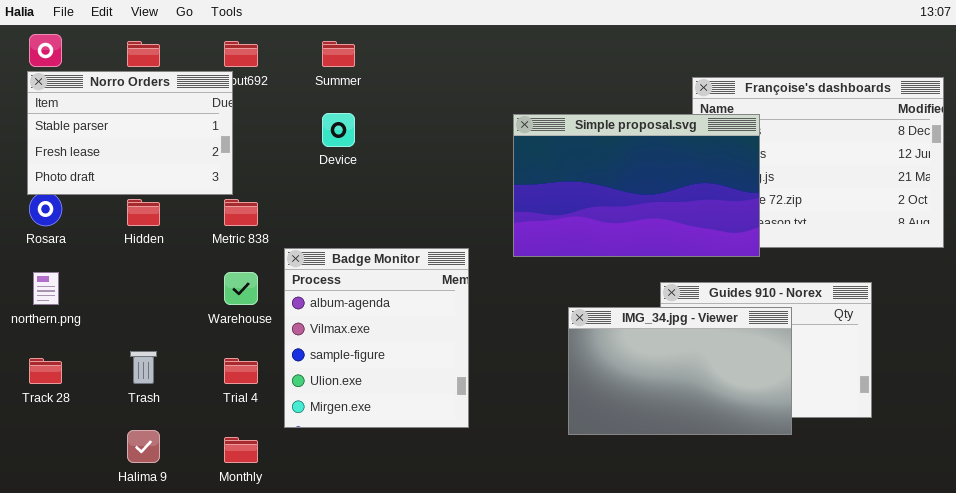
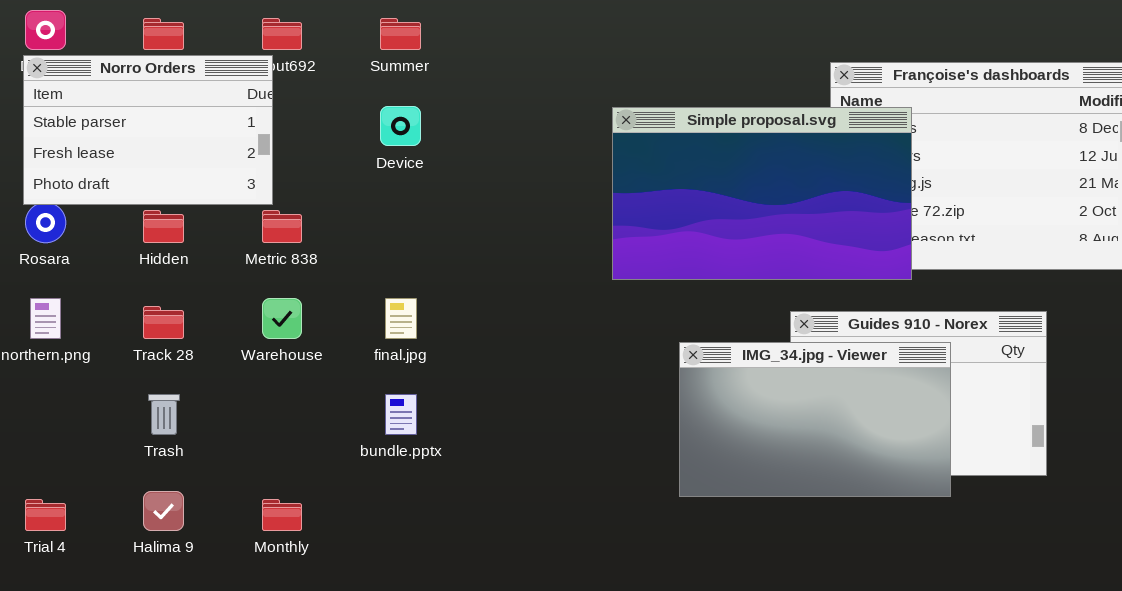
Badge Monitor: [284,248,469,428] -> none, closed
Track 28: [29,358,62,384] -> [143,306,184,339], moved
Trial 4: [224,358,258,384] -> [25,499,66,531], moved

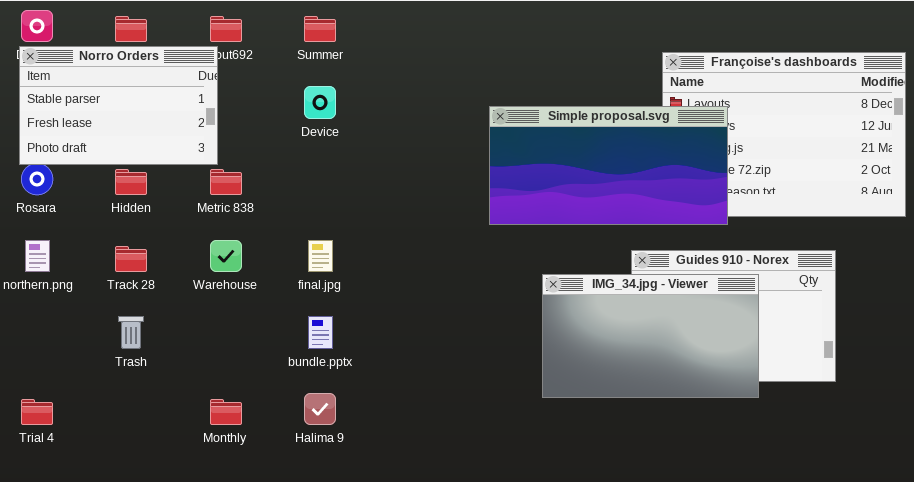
Simple proposal.svg: [612,107,912,280] -> [489,106,728,225], resized
Halima 9: [143,491,184,531] -> [304,393,336,425], moved

